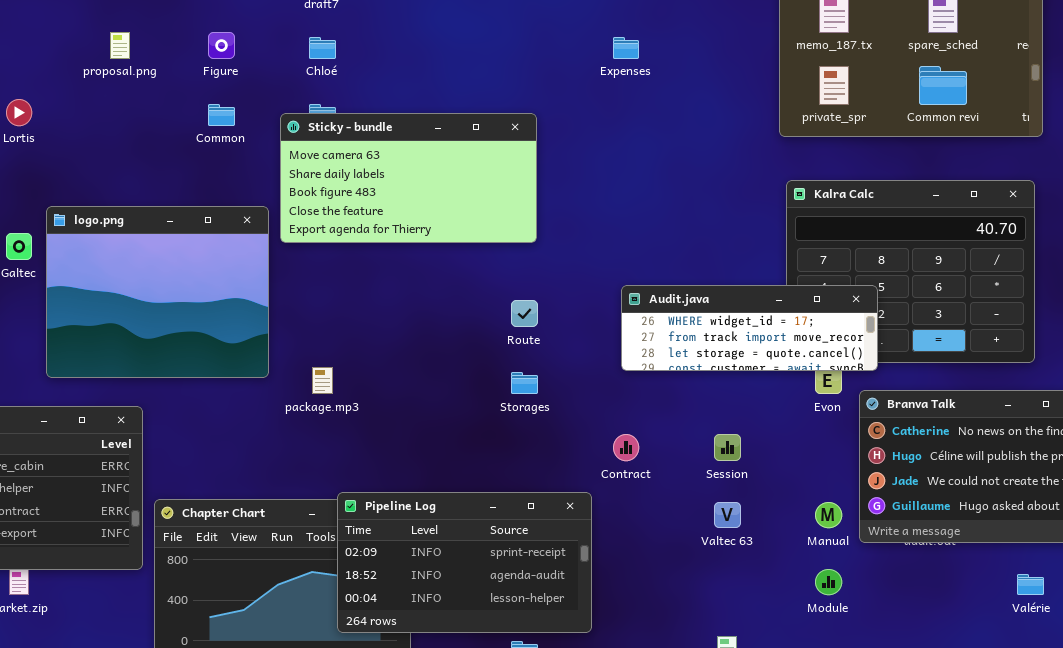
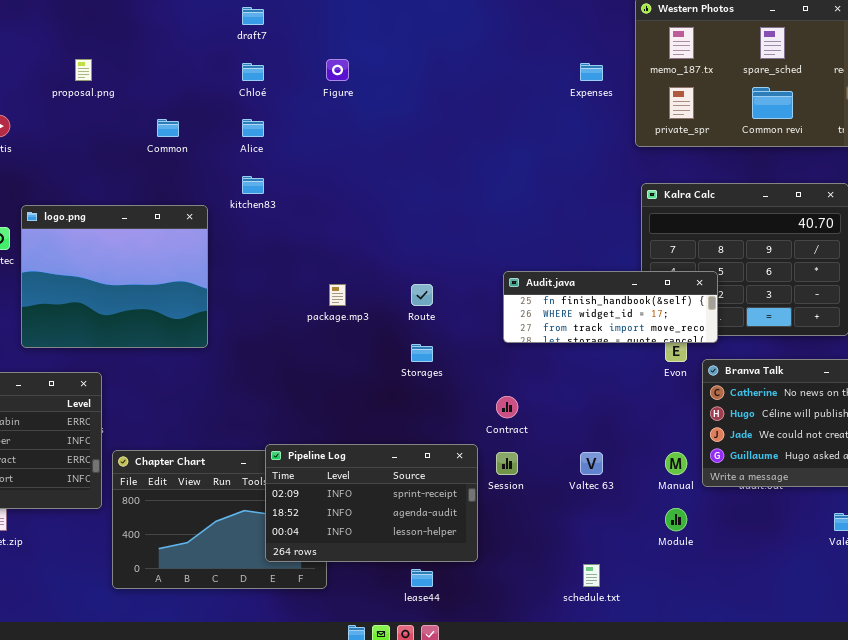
Figure: [208,32,235,59] -> [326,59,349,81], moved
Expenses: [613,37,639,59] -> [580,63,603,81], moved
Sticky - bundle: [280,113,537,243] -> none, closed
Audit.java: [621,285,878,371] -> [503,271,718,343], scrolled up 1 row
package.mp3: [312,367,333,394] -> [329,284,346,306], moved
Session: [714,434,741,461] -> [496,452,518,475], moved

